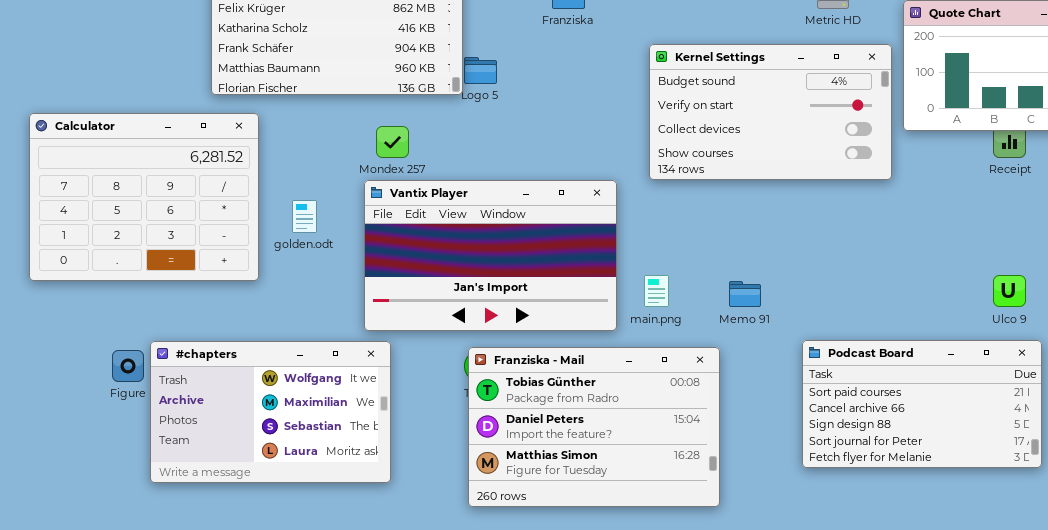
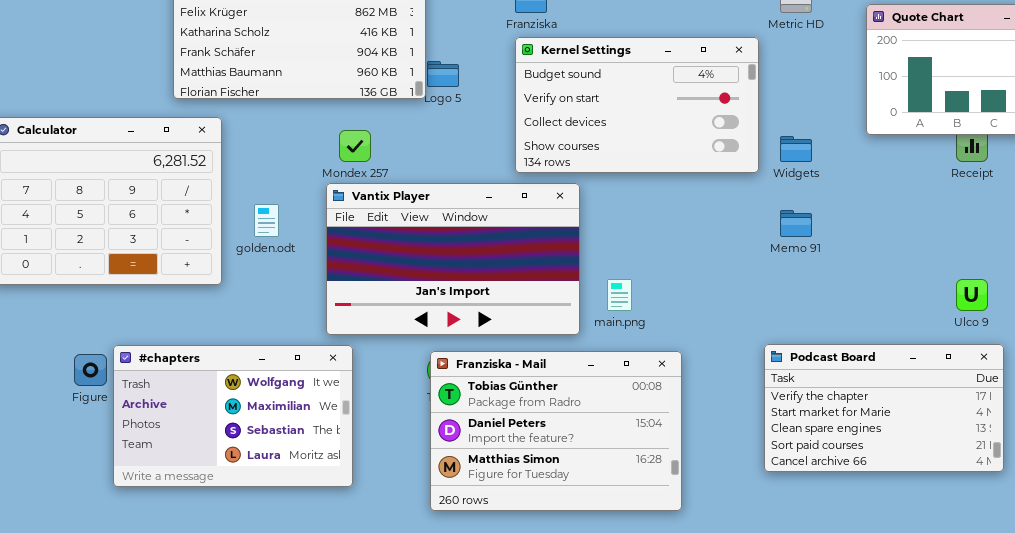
Kernel Settings: [649,44,892,180] -> [515,37,759,173], moved
Memo 91: [729,281,761,307] -> [780,210,812,237], moved
Podcast Board: [802,340,1042,468] -> [764,344,1004,472], scrolled up 3 rows

